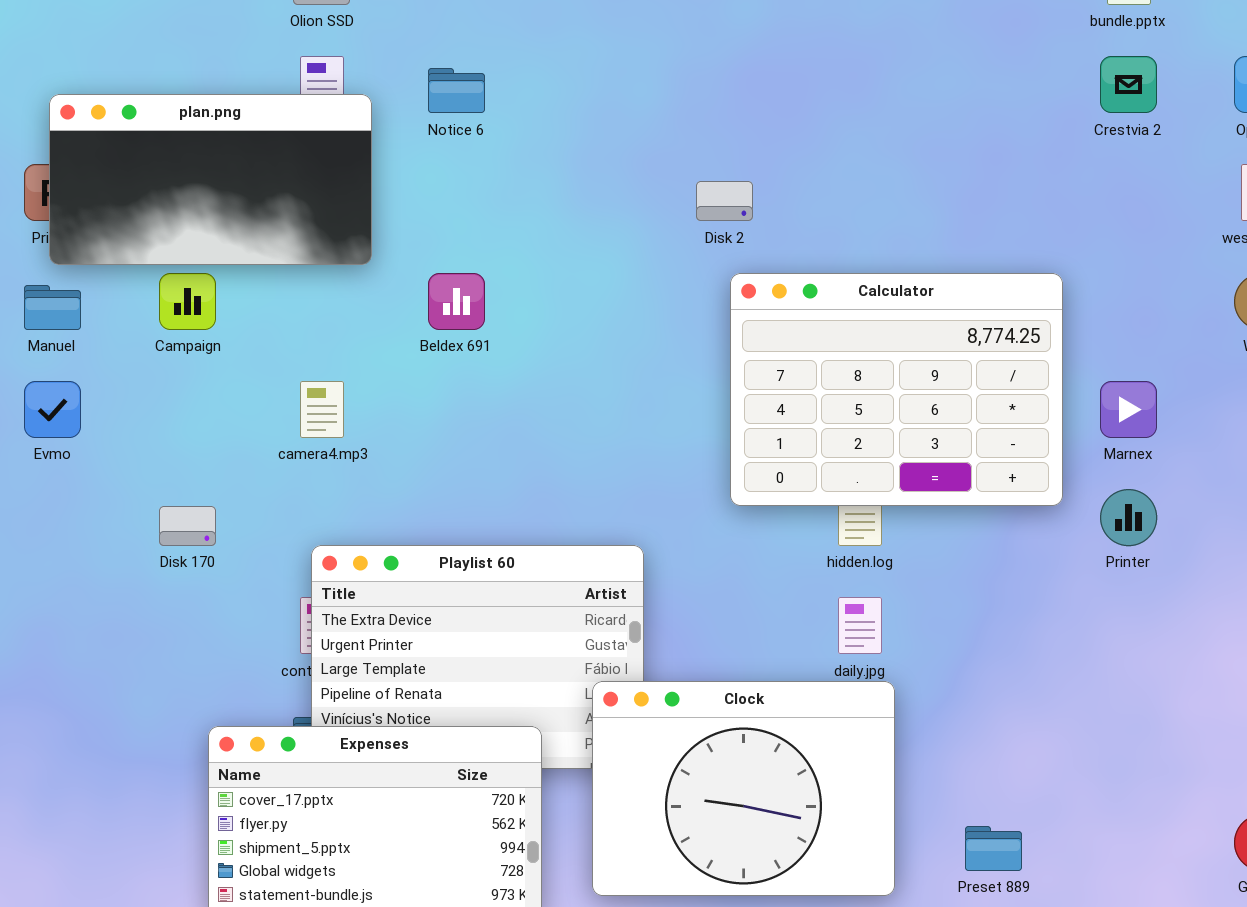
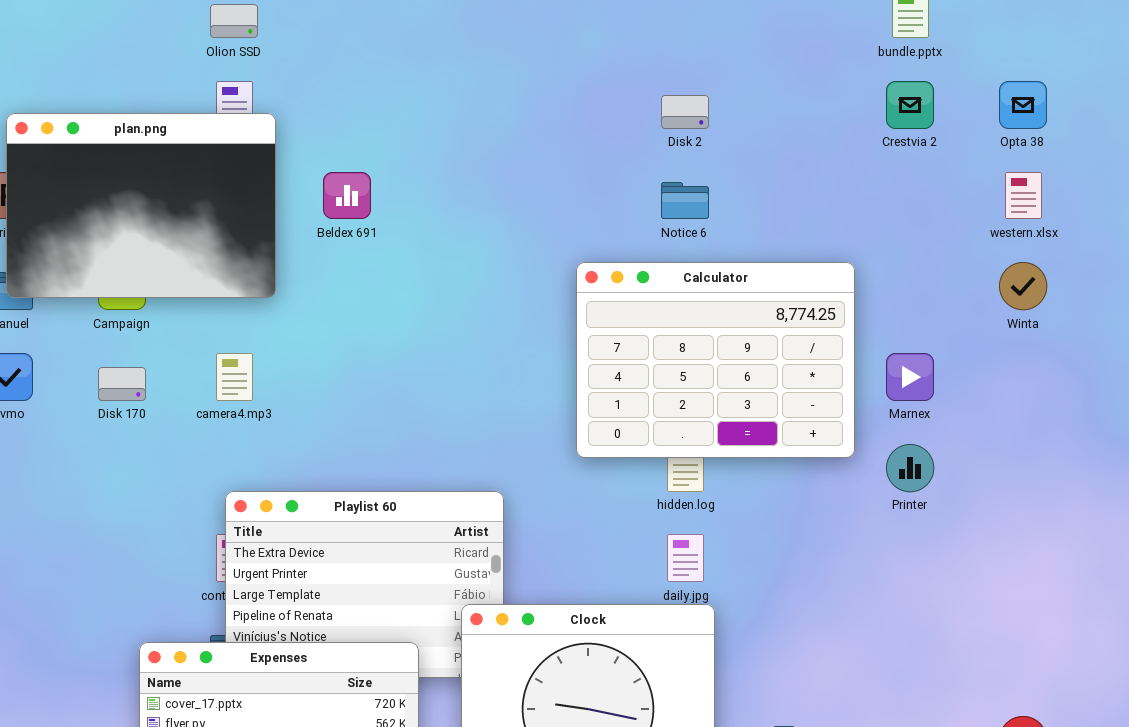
Notice 6: [428,68,485,113] -> [661,182,709,219], moved
plan.png: [49,94,372,265] -> [6,113,276,298], resized
Disk 2: [696,181,753,221] -> [661,95,709,129], moved
Beldex 691: [428,273,485,330] -> [323,172,371,219], moved
Disk 170: [159,506,216,546] -> [98,367,146,401], moved

